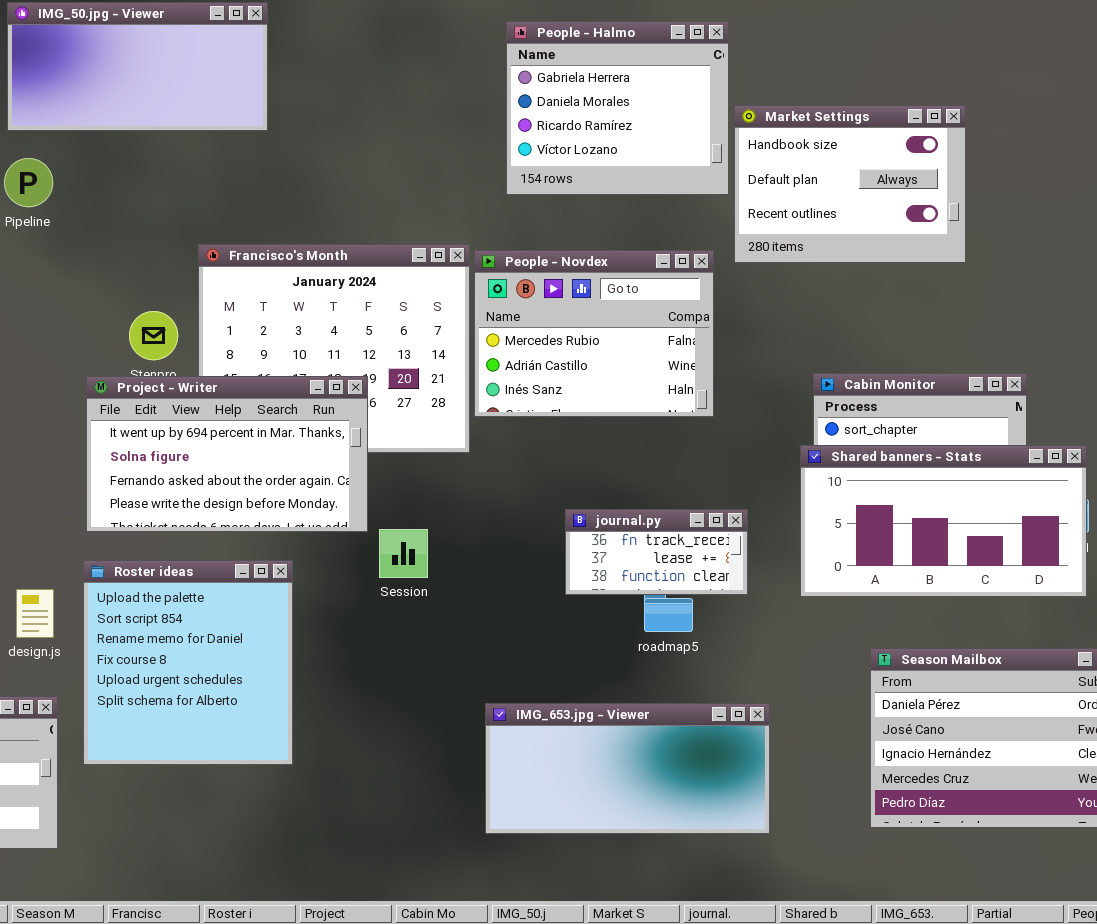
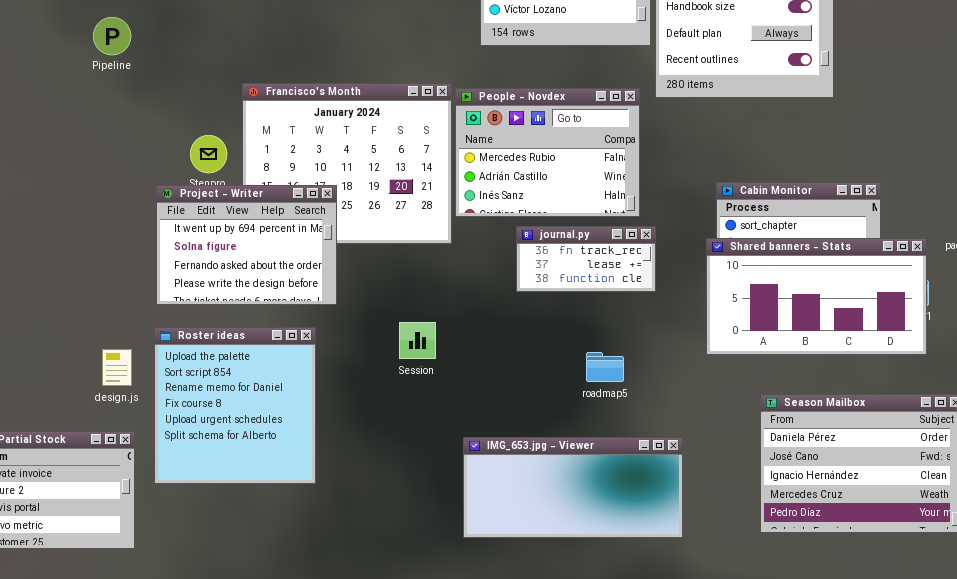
Project - Writer: [86,376,368,532] -> [156,185,337,305], resized
journal.py: [565,509,748,595] -> [516,226,656,292], moved
Session: [379,529,428,578] -> [399,322,436,359], moved

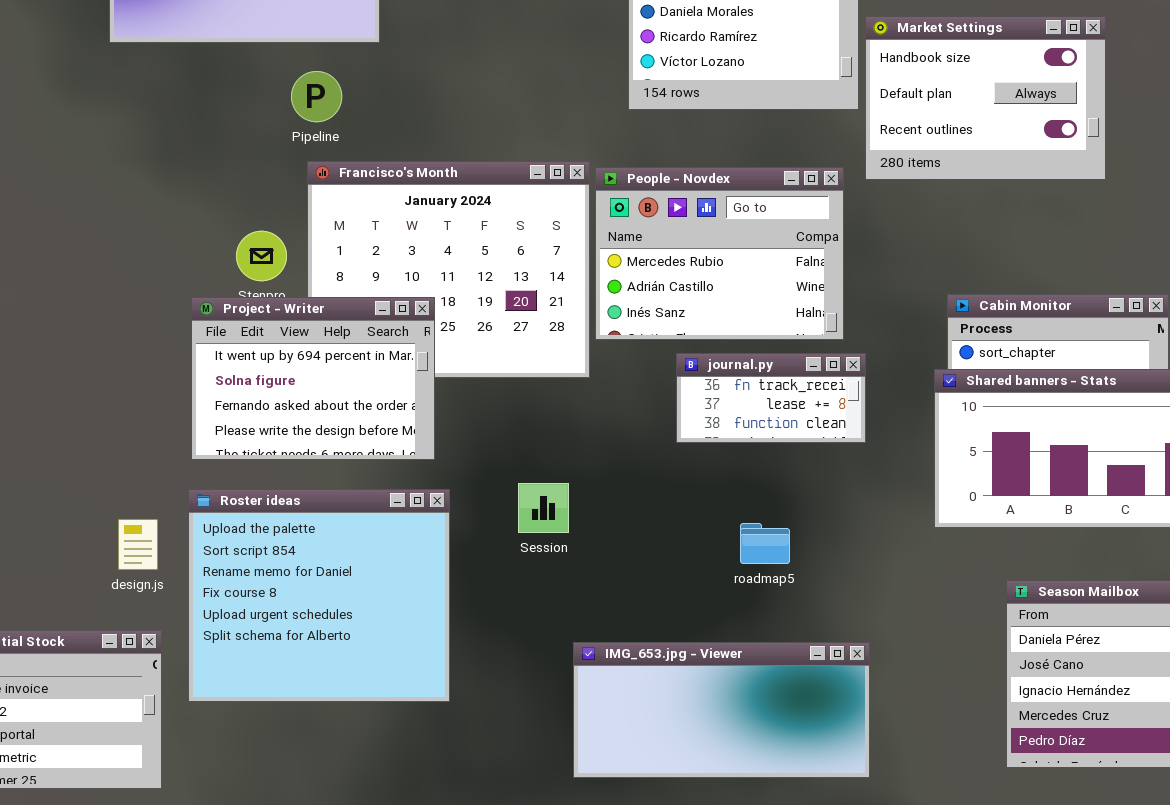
Pipeline: [93,17,131,55] -> [291,71,342,122], moved
Roster ideas: [154,327,316,484] -> [188,489,450,702], resized
roadmap5: [586,352,624,382] -> [740,523,790,564], moved
IMG_653.jpg - Viewer: [463,437,683,538] -> [573,642,870,778], moved

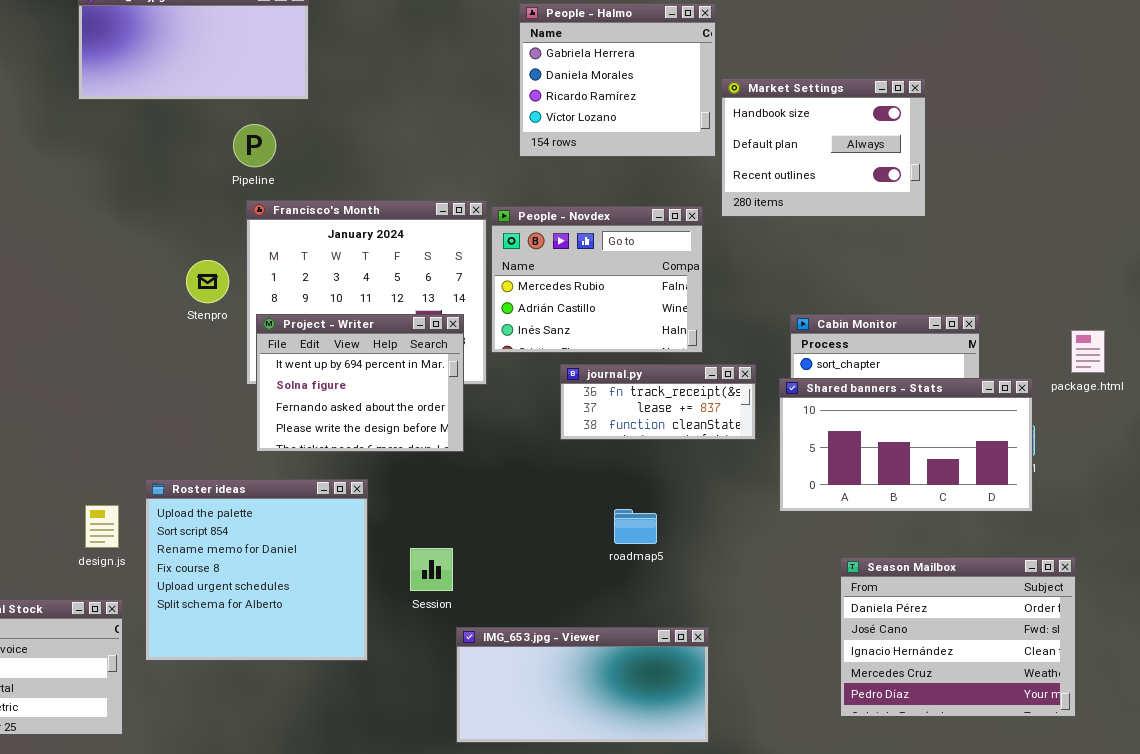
Project - Writer: [191,297,435,460] -> [256,314,464,452], moved
journal.py: [676,353,866,443] -> [560,364,756,440], resized
Session: [518,483,569,533] -> [410,548,453,591], moved
IMG_653.jpg - Viewer: [573,642,870,778] -> [456,627,709,743], moved

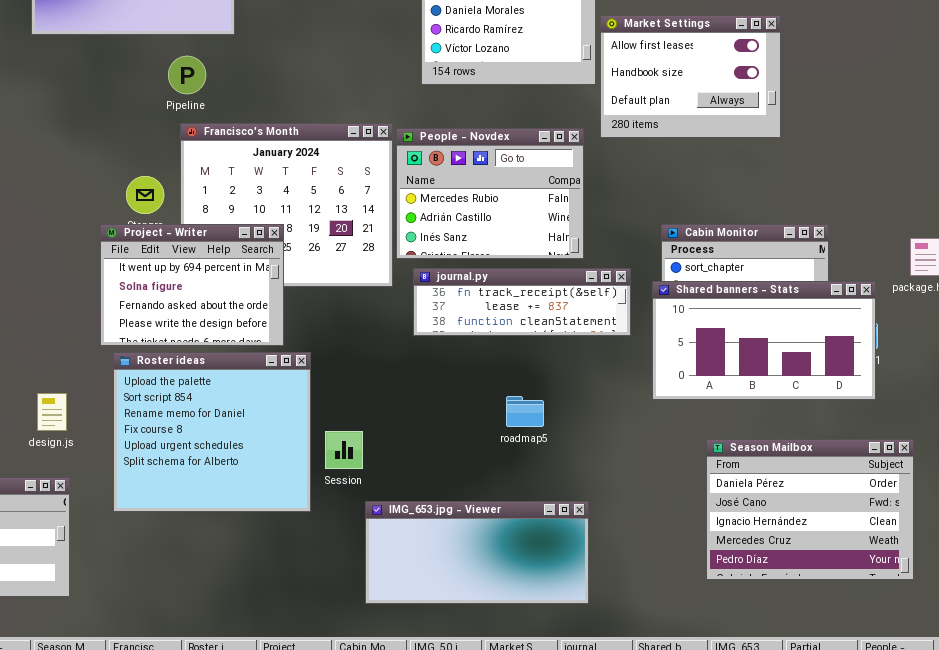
Market Settings: [721,78,926,217] -> [600,15,781,138], scrolled up 1 row
Project - Writer: [256,314,464,452] -> [100,224,284,346], moved
journal.py: [560,364,756,440] -> [413,268,631,336], resized
Roster ideas: [145,479,368,661] -> [113,352,311,512], moved

